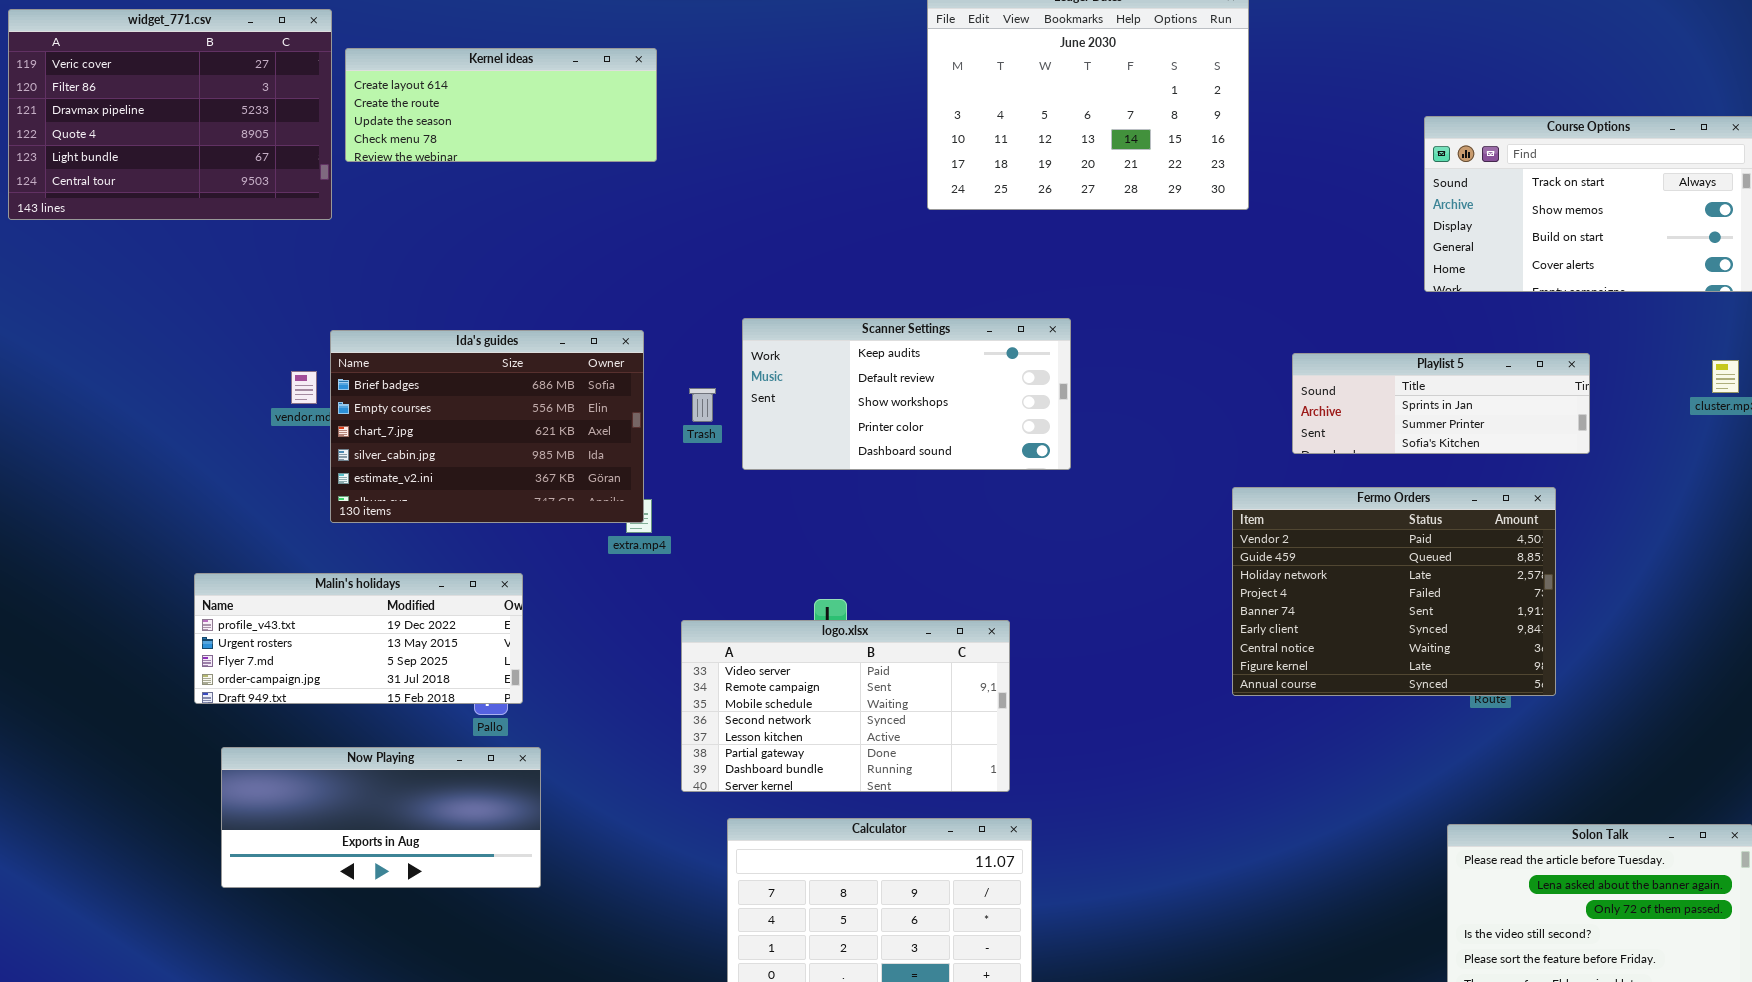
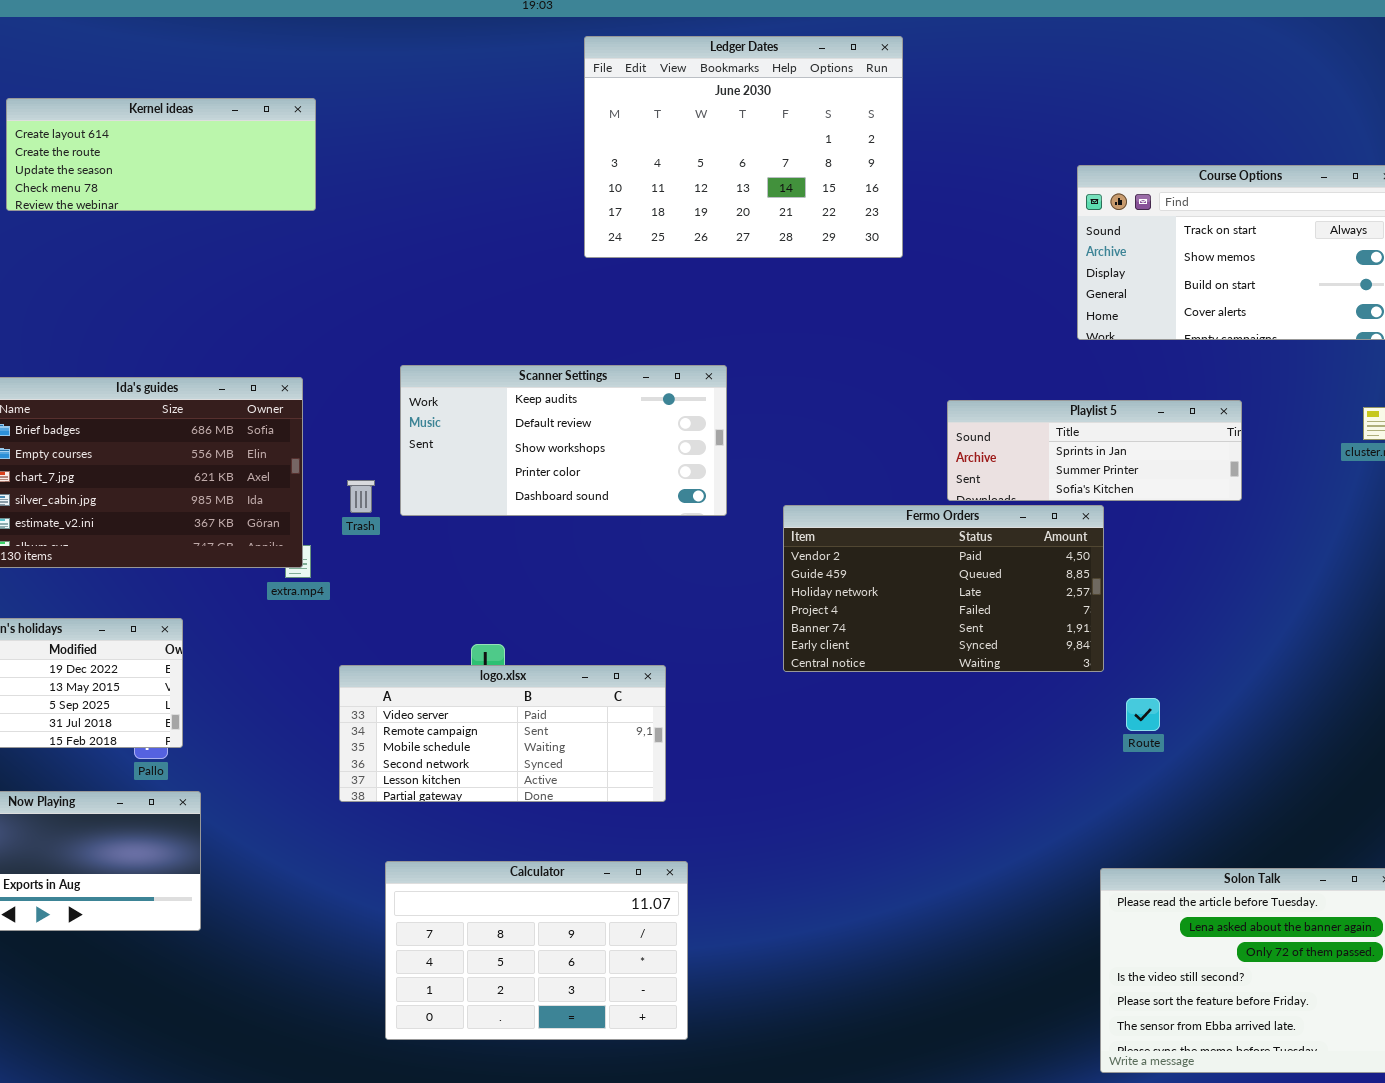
Trash: [689,388,716,422] -> [347,480,375,513], moved
Fermo Orders: [1232,487,1556,696] -> [783,505,1104,672], moved, resized
logo.xlsx: [681,620,1010,792] -> [339,665,666,802], resized

